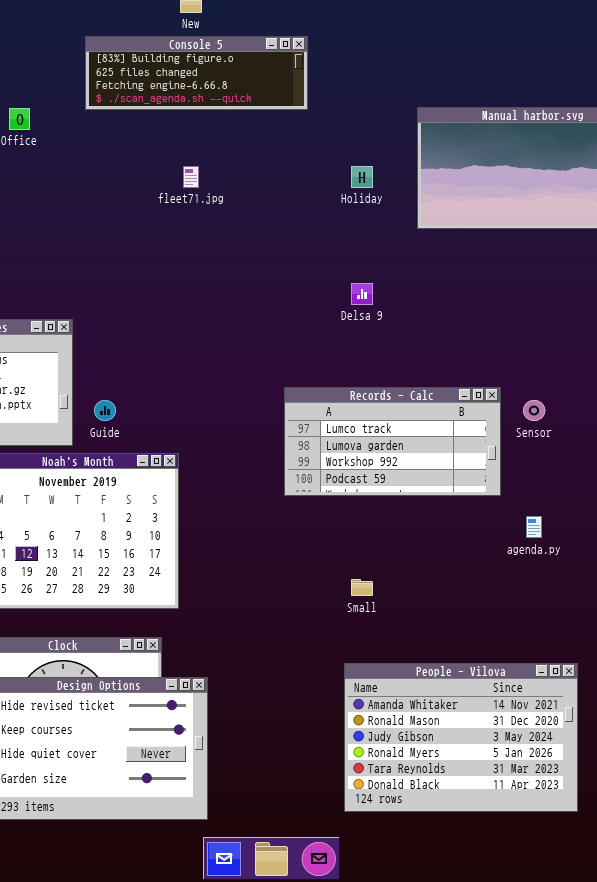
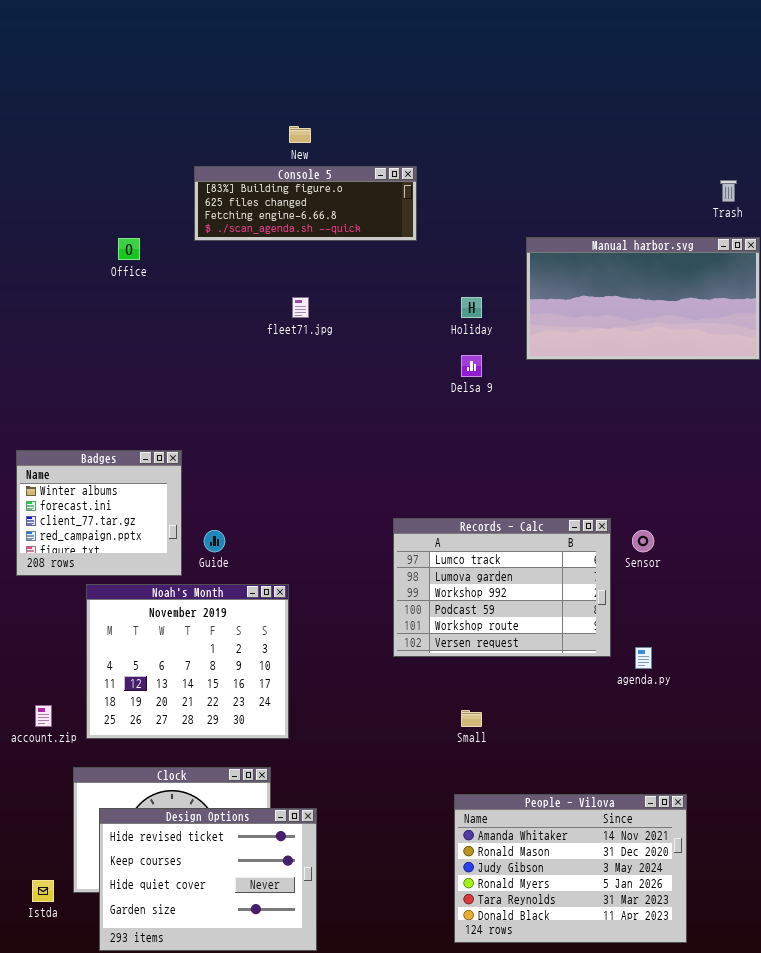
Delsa 9: [351,283,373,305] -> [461,355,482,377], moved
Records - Calc: [284,387,501,496] -> [393,518,611,657], resized

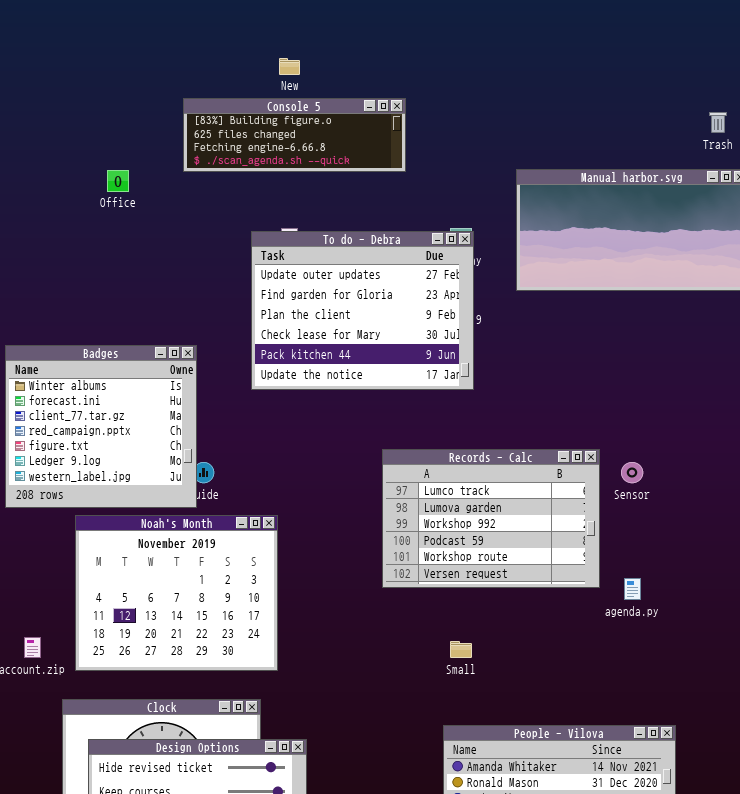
To do - Debra: none -> [251,231,474,390], opened
Badges: [16,450,182,576] -> [5,345,197,508], resized

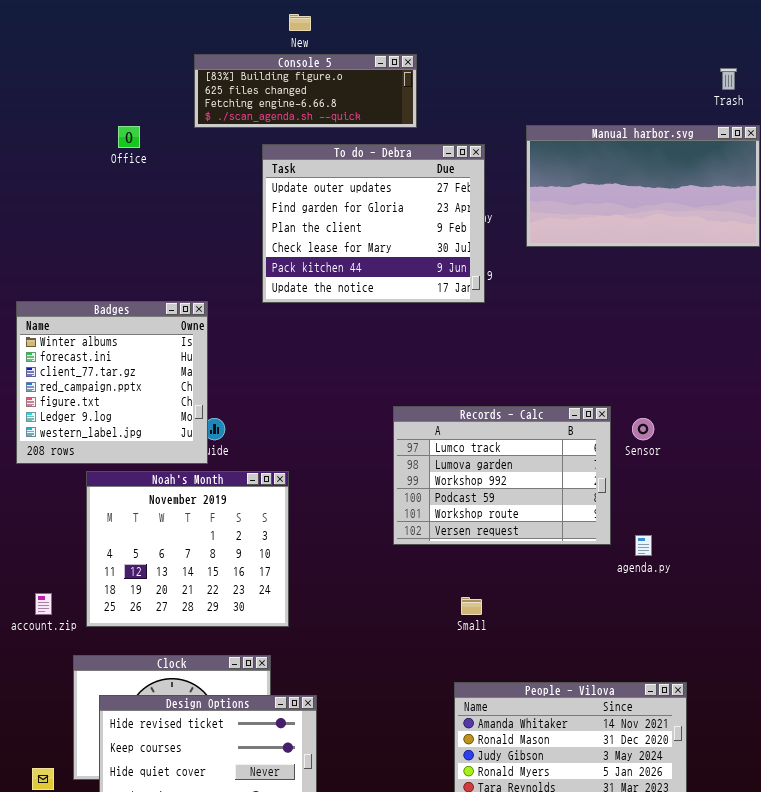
To do - Debra: [251,231,474,390] -> [262,144,485,303], moved

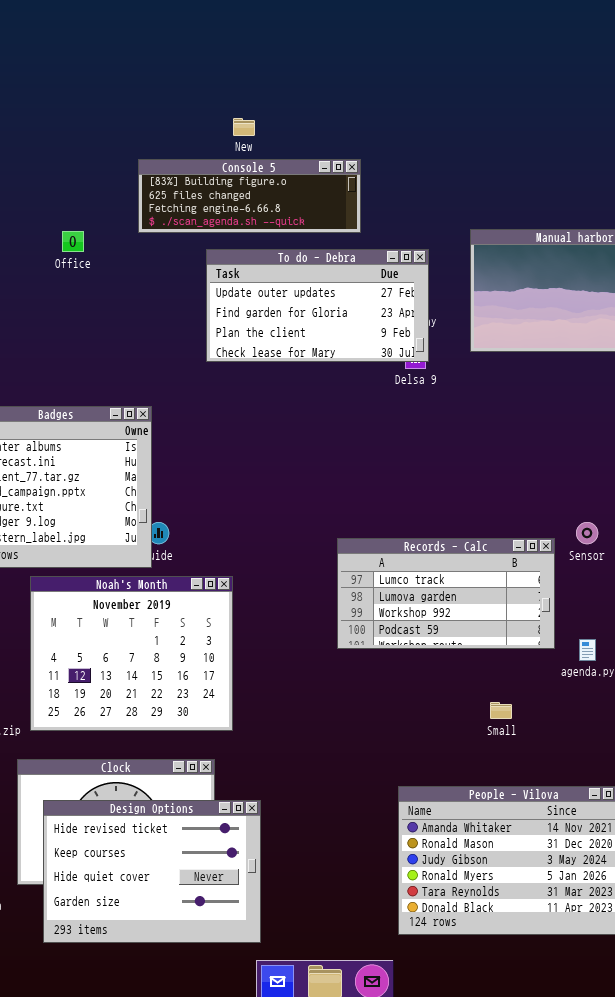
To do - Debra: [262,144,485,303] -> [206,249,429,362], resized
Records - Calc: [393,406,611,545] -> [337,538,555,649], resized
Small: [461,597,482,615] -> [490,702,512,719], moved

